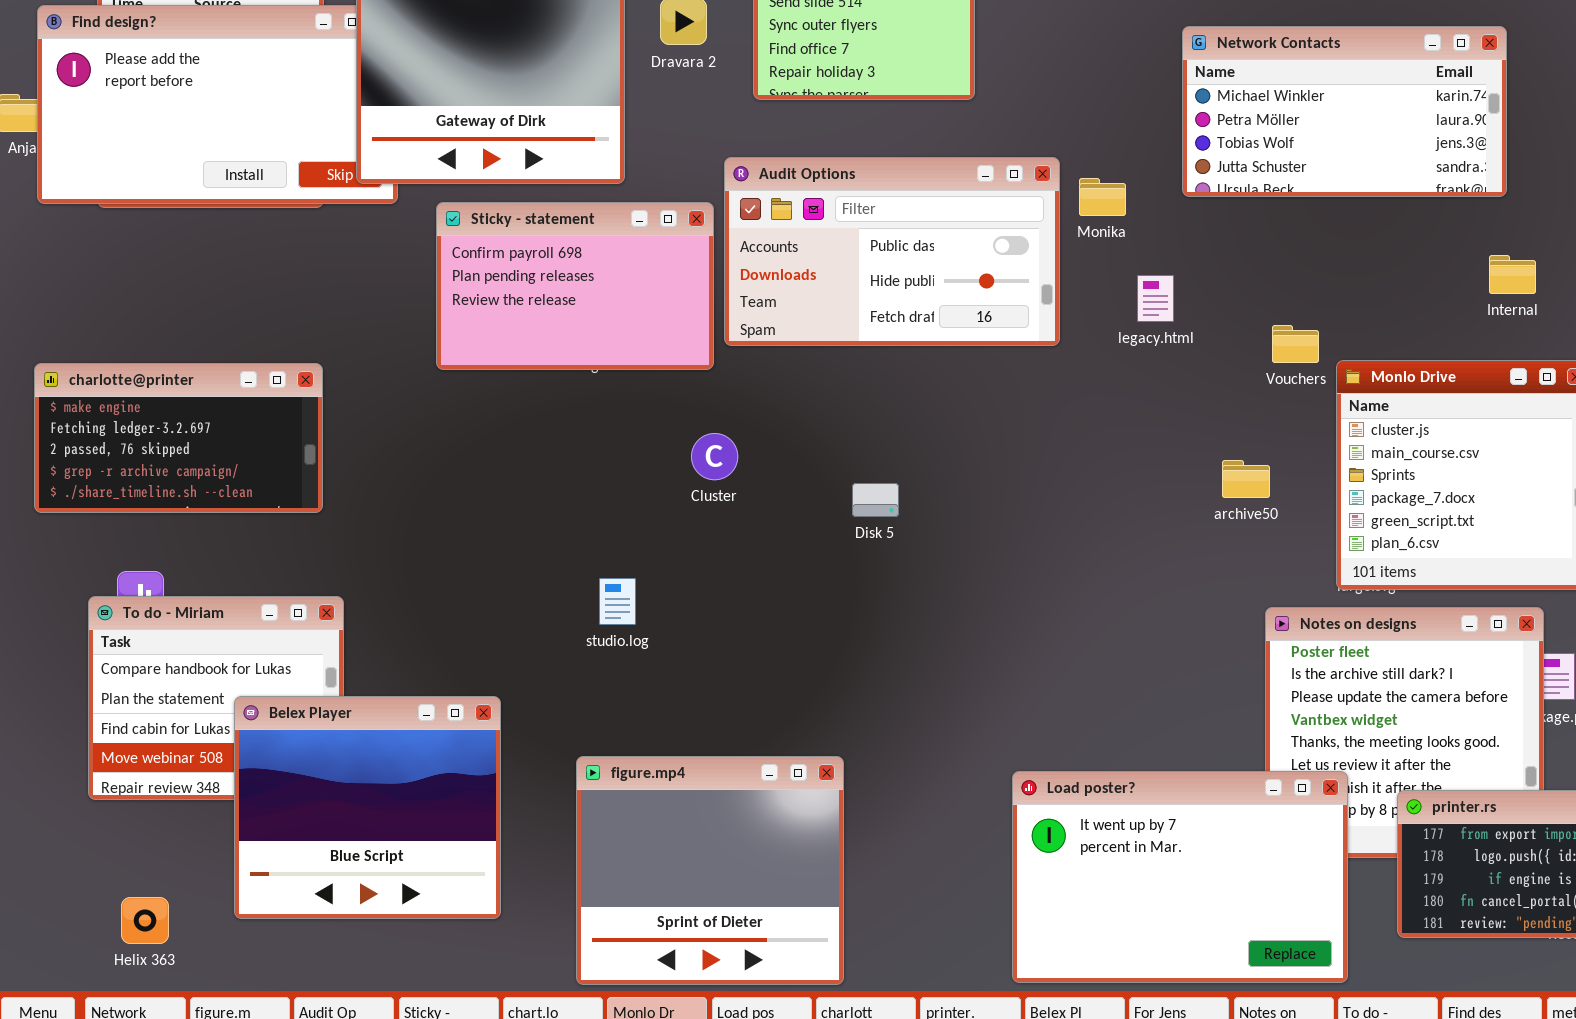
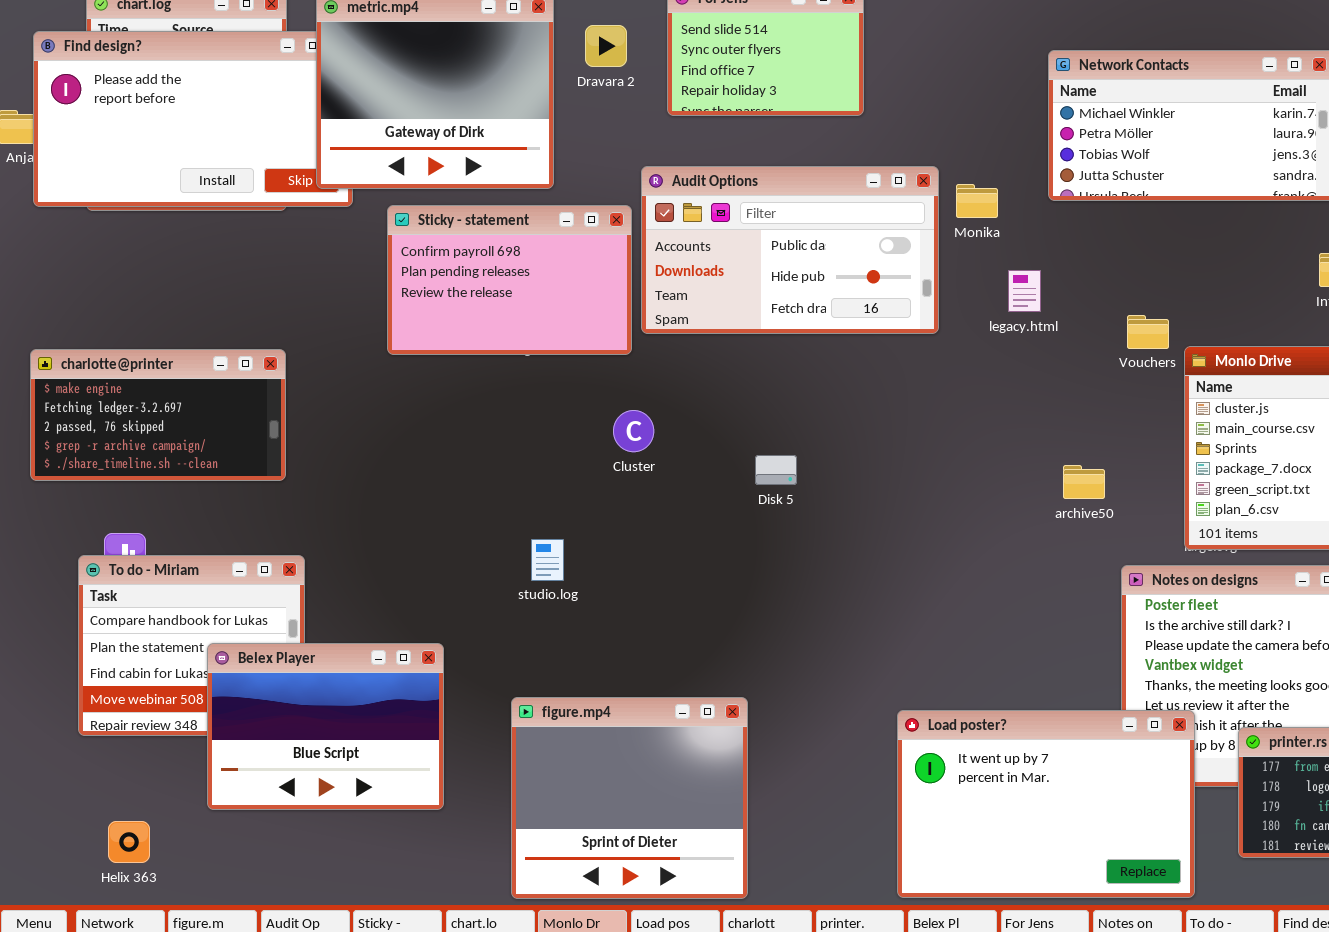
archive50: [1222,460,1270,498] -> [1063,465,1105,499], moved
Belex Player: [234,696,501,919] -> [207,643,444,810], resized

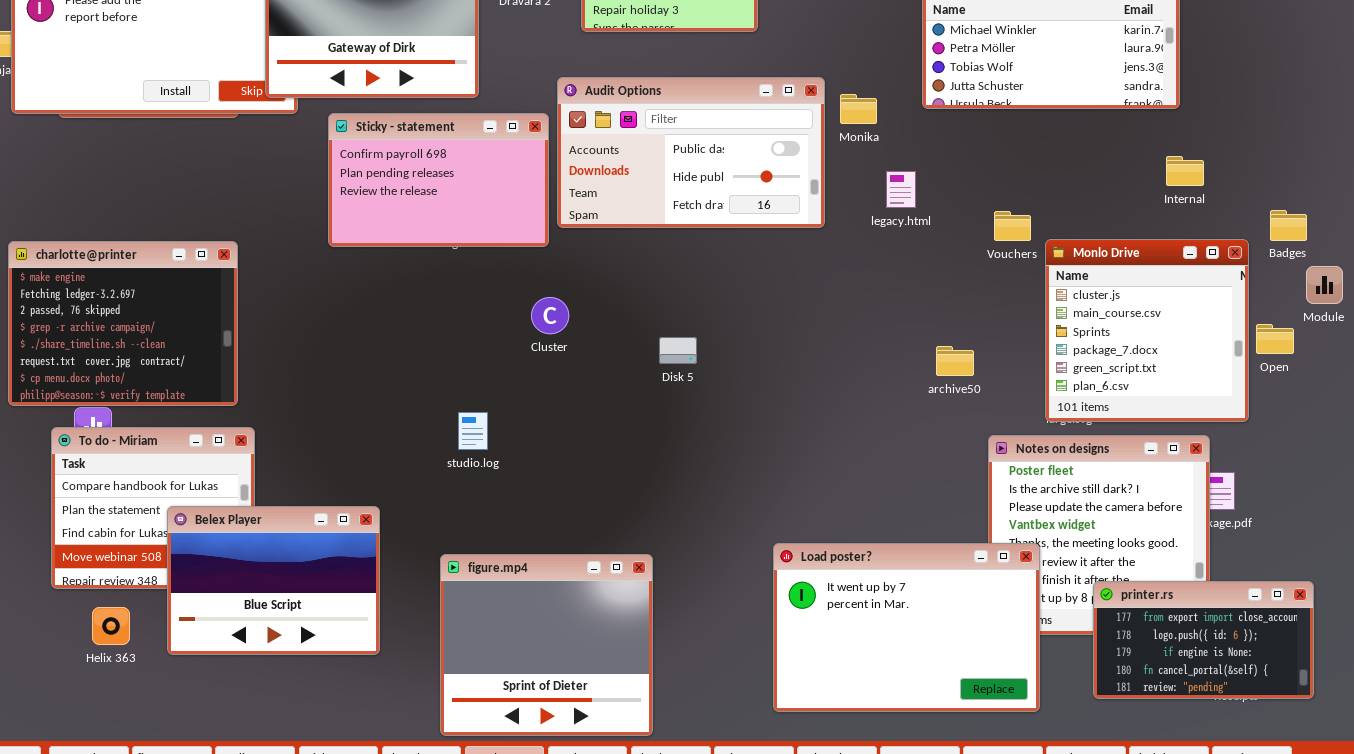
charlotte@printer: [30,349,286,481] -> [8,241,238,406], resized
Load poster?: [897,710,1195,898] -> [773,543,1040,712], moved
Helix 363: [108,821,150,863] -> [92,607,130,645], moved

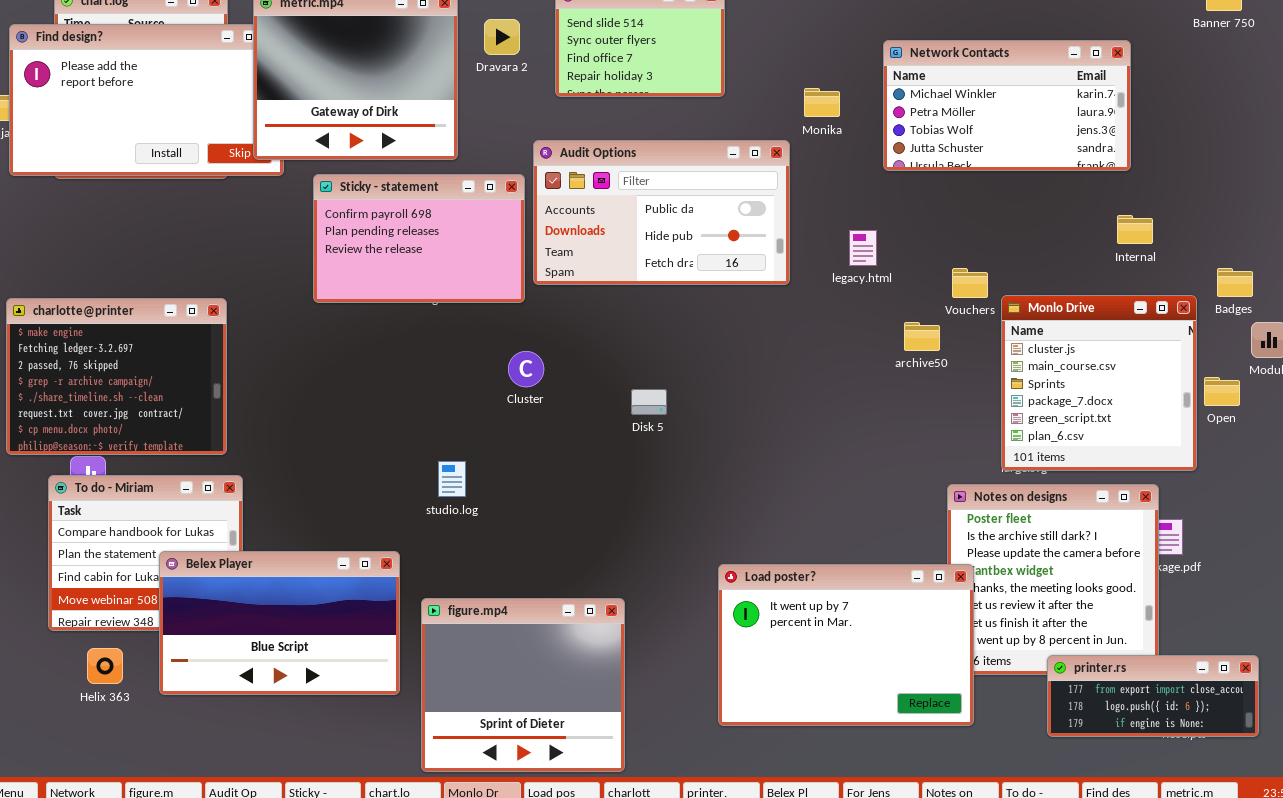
Monika: [840,94,877,124] -> [804,88,840,117], moved
archive50: [936,346,974,376] -> [904,322,940,351], moved
Belex Player: [167,506,380,655] -> [159,551,400,695], resized
Load poster?: [773,543,1040,712] -> [718,564,974,726], moved
printer.rs: [1093,581,1314,699] -> [1047,655,1259,737], resized

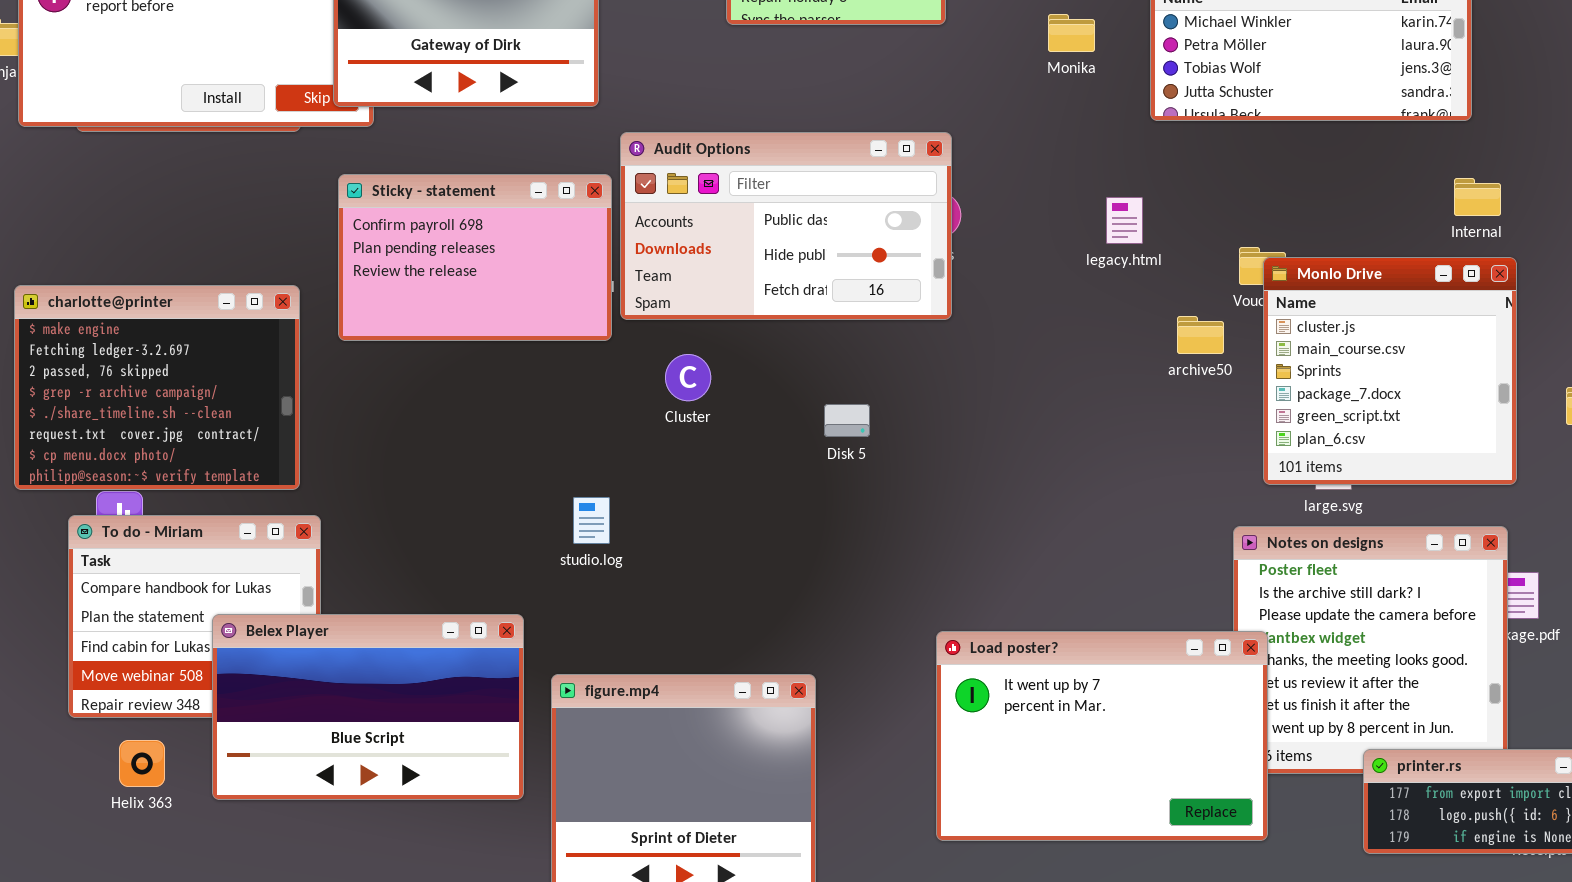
Audit Options: [533,140,790,285] -> [620,132,952,320], moved
Sticky - statement: [313,174,525,303] -> [338,174,612,341], moved
Monlo Drive: [1001,295,1197,471] -> [1263,257,1517,485], moved

